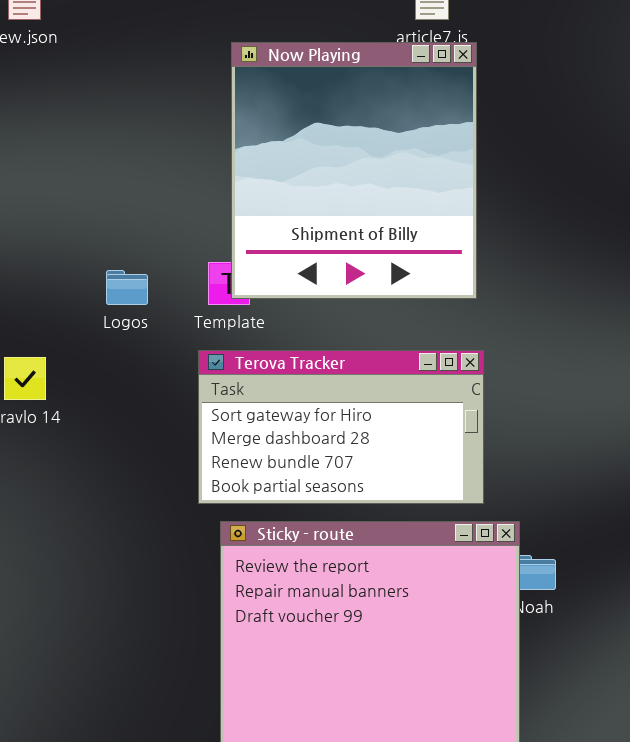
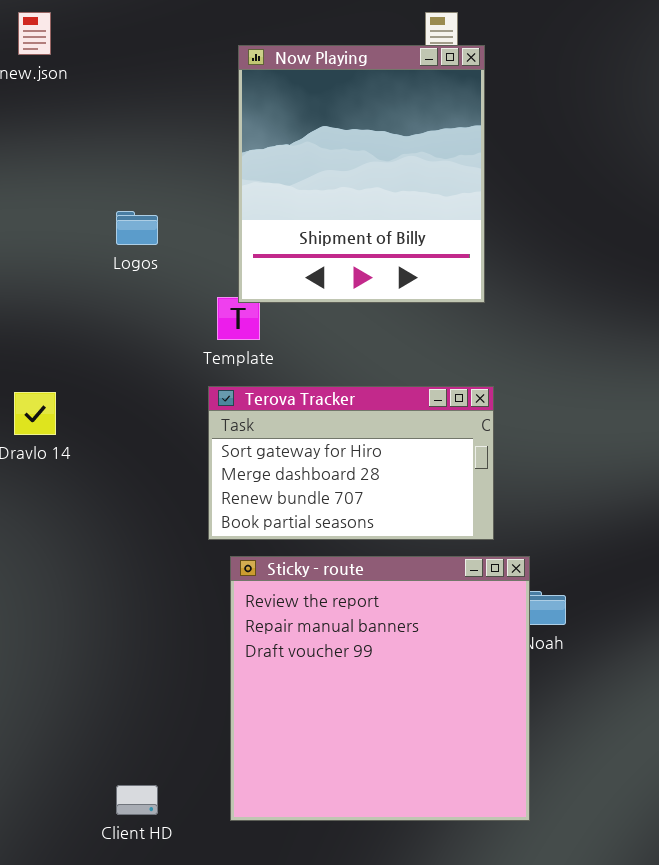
Now Playing: [231,42,477,299] -> [238,45,485,303], moved
Logos: [106,270,148,305] -> [116,211,158,245], moved

